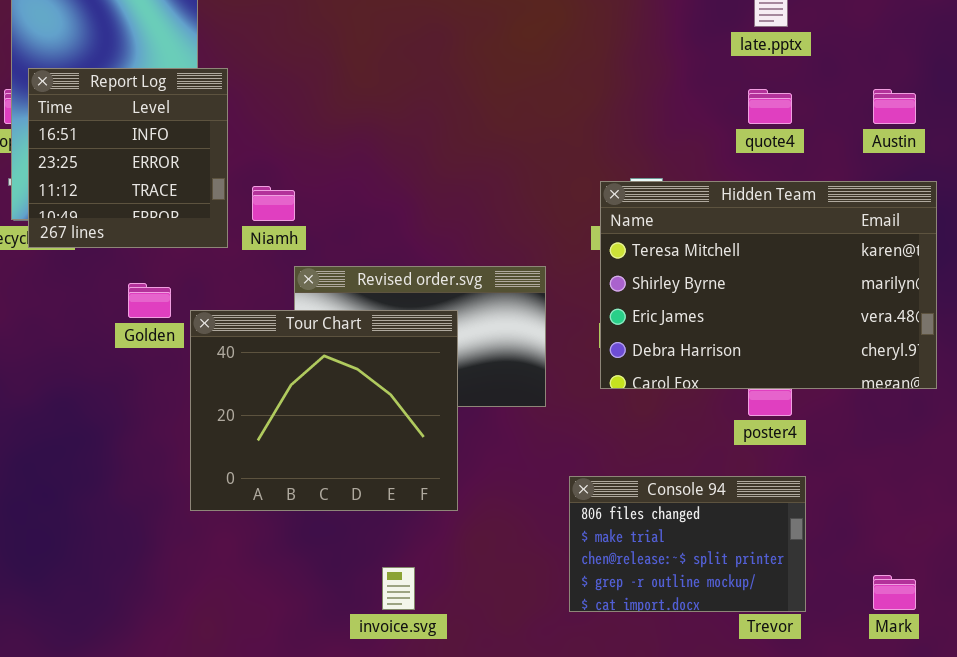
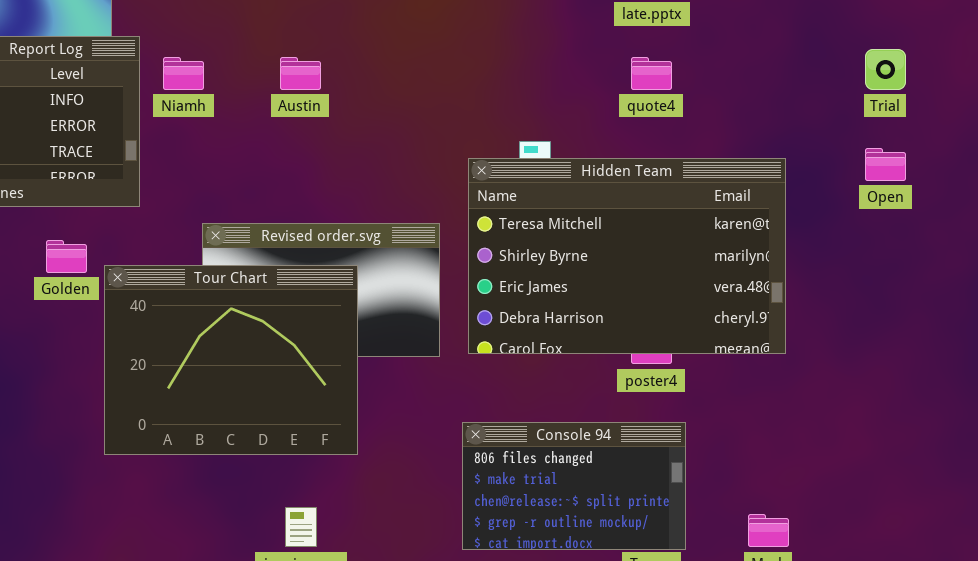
Austin: [873,89,916,124] -> [280,57,321,90], moved
Hidden Team: [600,181,937,389] -> [468,158,786,354], moved
Niamh: [252,186,295,221] -> [163,57,204,90], moved

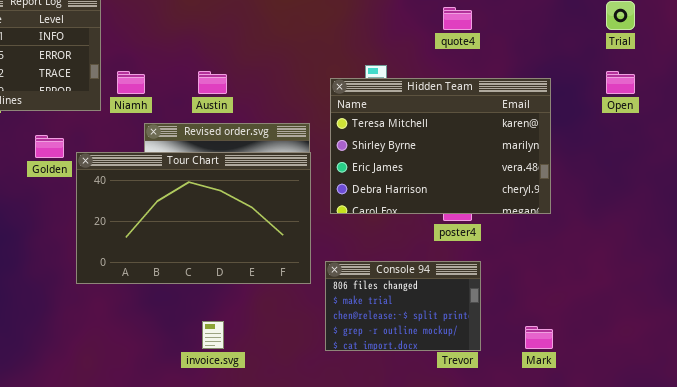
Niamh: [163,57,204,90] -> [117,71,145,94], moved
Austin: [280,57,321,90] -> [198,71,227,94], moved
Tour Chart: [104,265,358,455] -> [76,152,311,284], resized

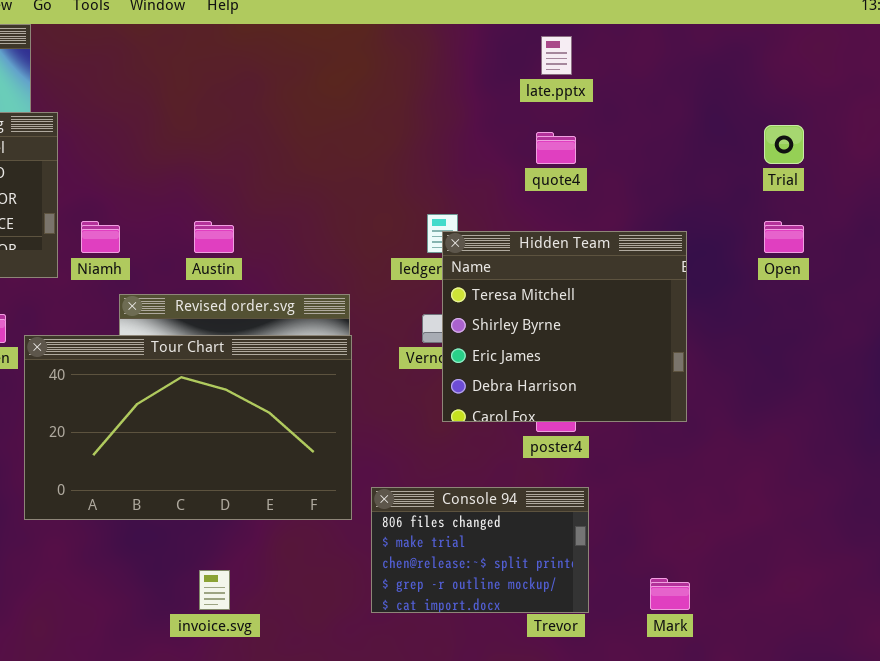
Hidden Team: [330,78,551,214] -> [442,231,687,422], resized

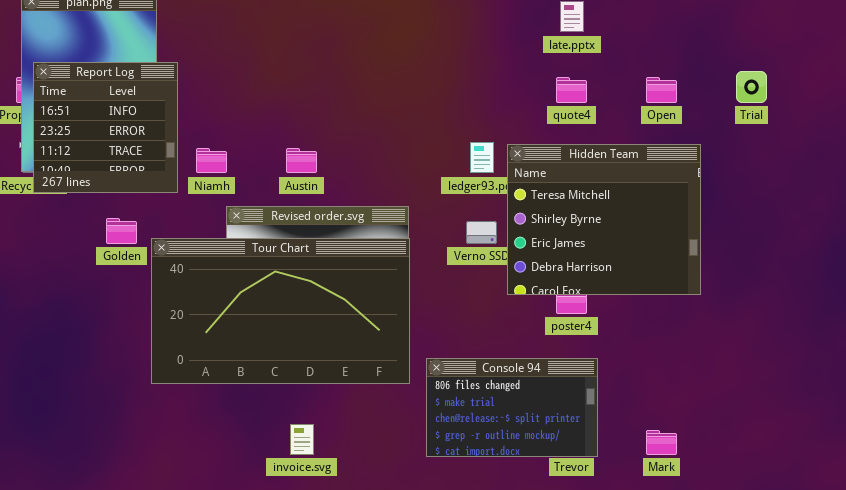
Open: [764,221,804,253] -> [646,77,677,103], moved
Hidden Team: [442,231,687,422] -> [507,144,701,295], moved

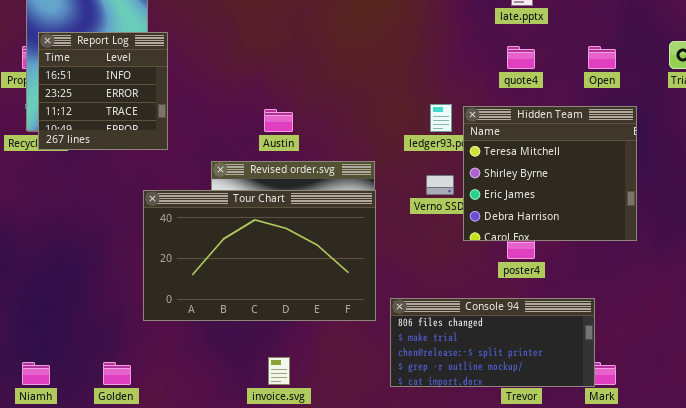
Niamh: [196,148,227,173] -> [22,362,50,385], moved
Golden: [106,218,137,244] -> [103,362,131,385], moved
Console 94: [426,358,598,457] -> [390,298,595,387], resized

